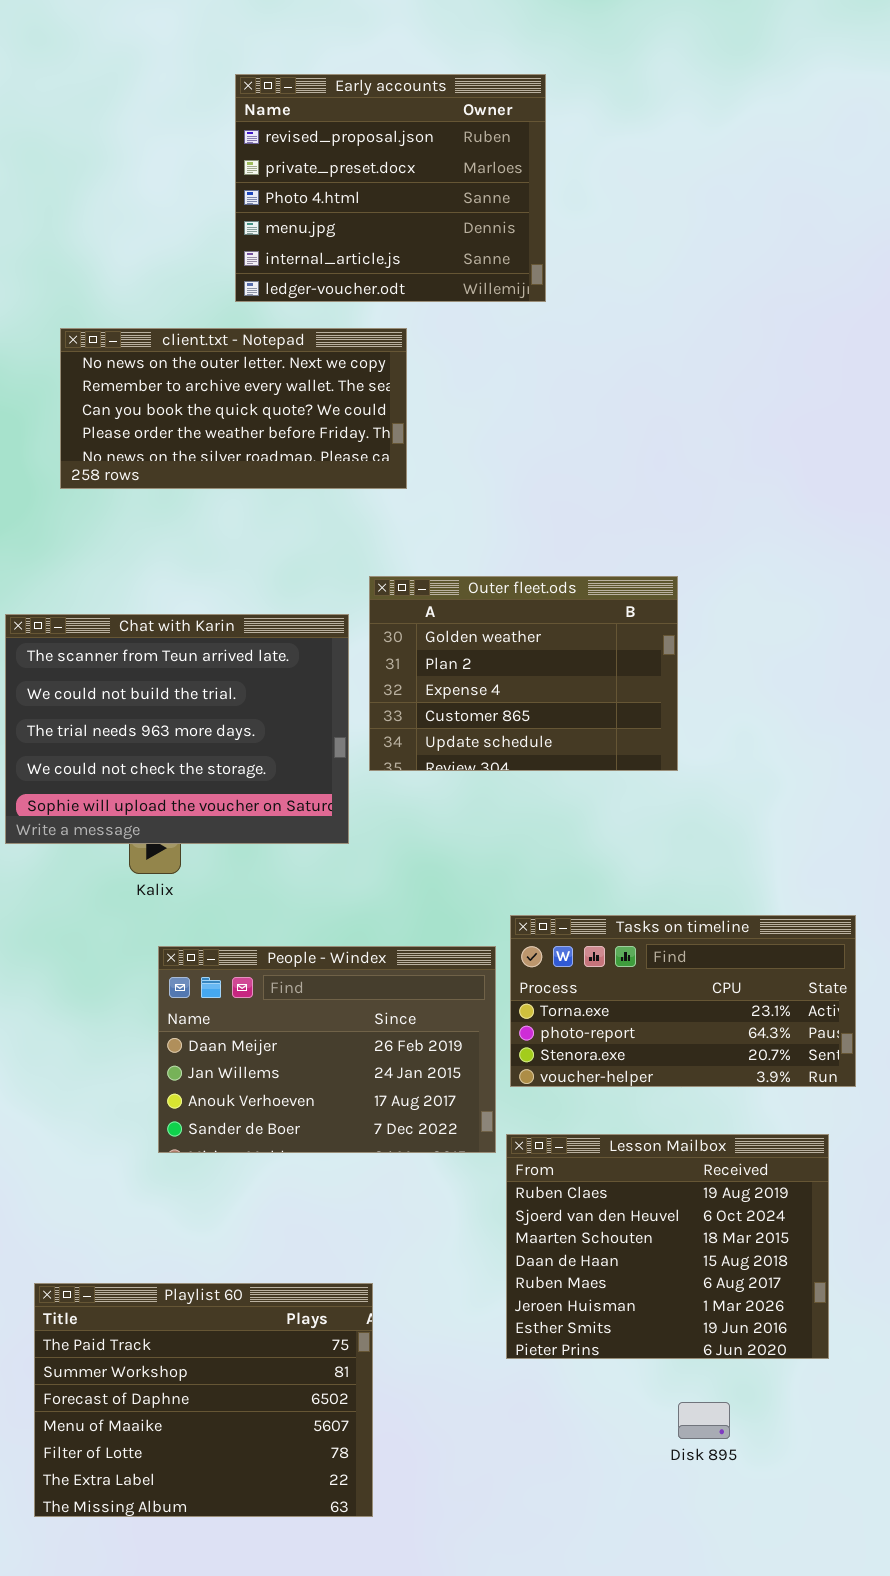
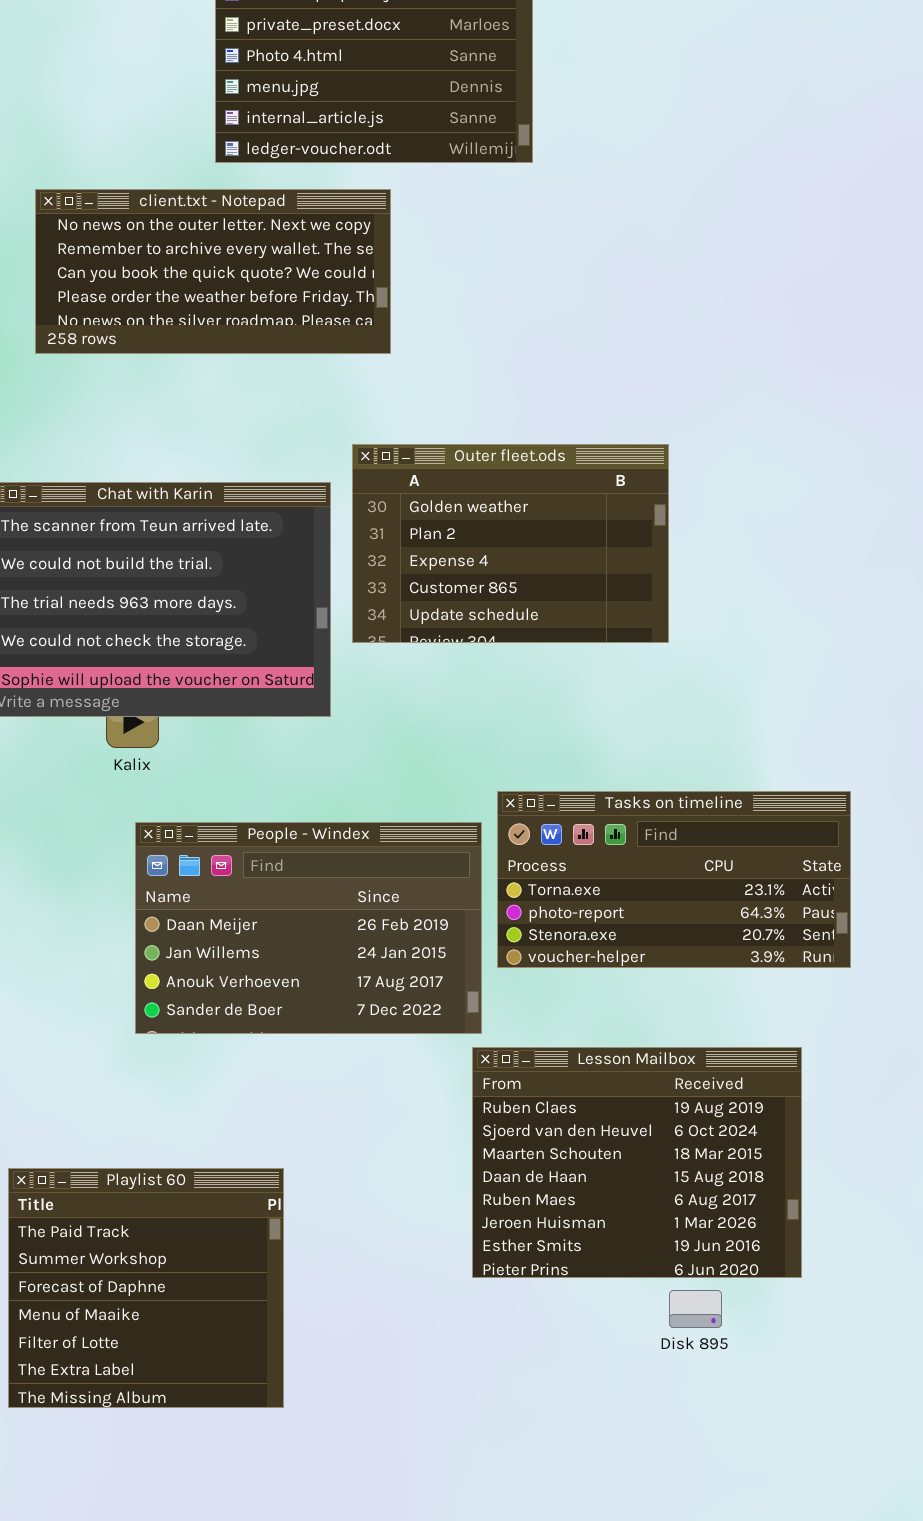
Lesson Mailbox: [506,1134,829,1359] -> [472,1047,802,1278], moved
Playlist 60: [34,1283,373,1517] -> [8,1168,284,1408], resized

